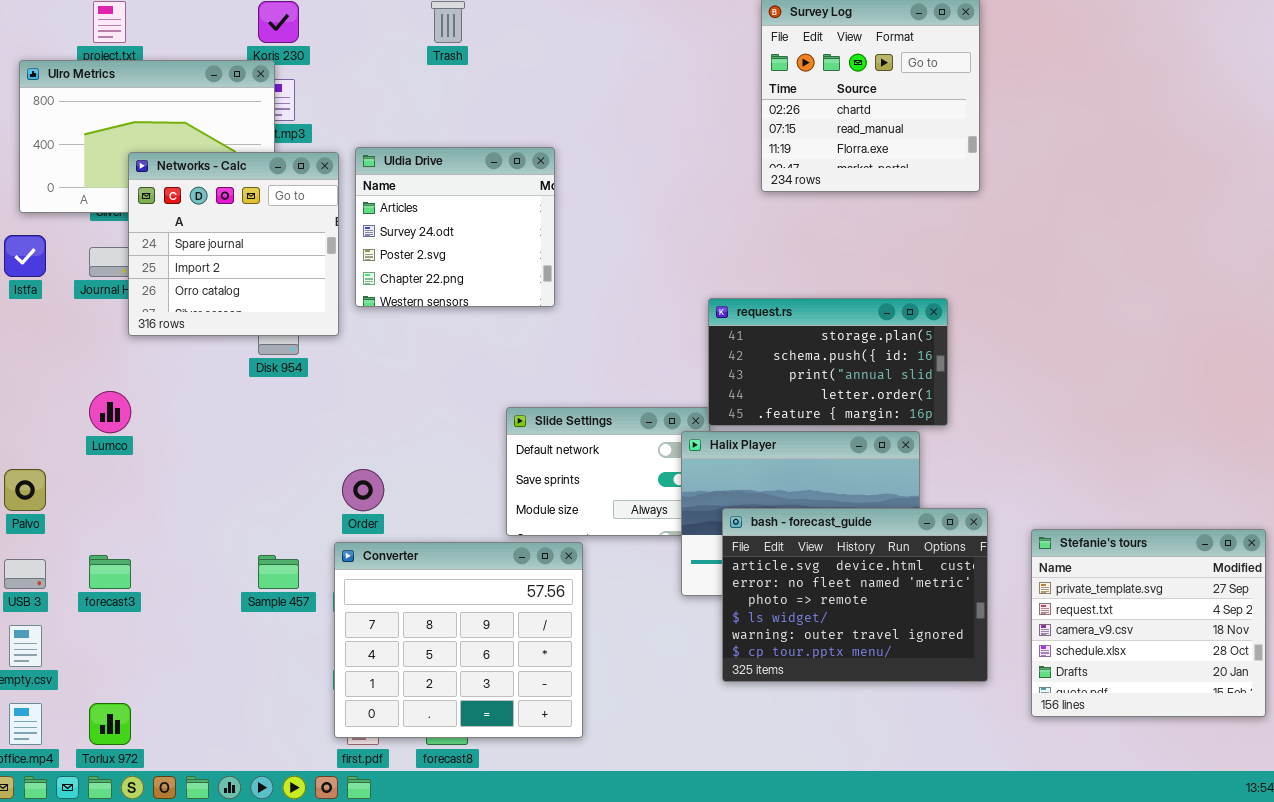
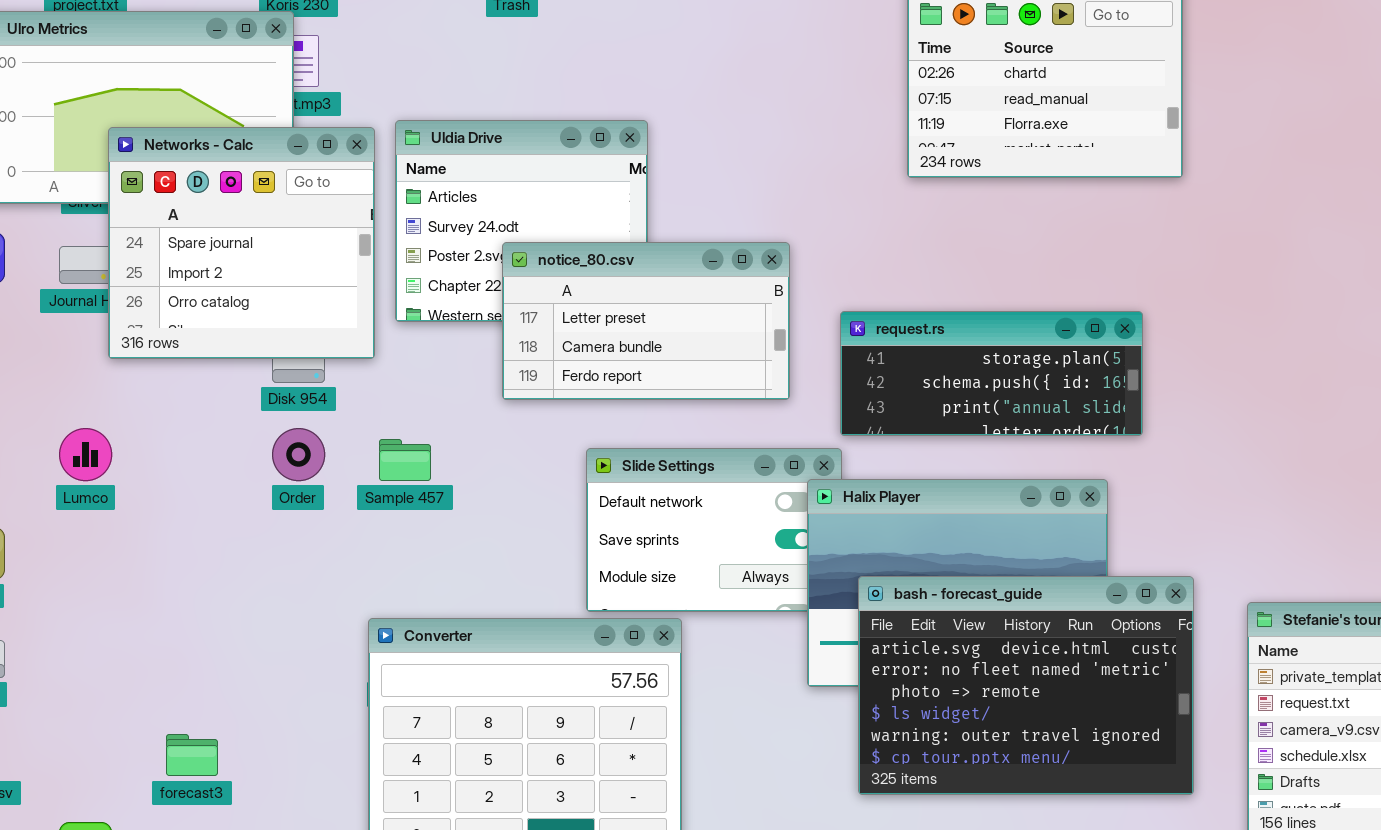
notice_80.csv: none -> [502,242,790,400], opened
request.rs: [708,298,948,426] -> [840,311,1143,436], resized
Order: [342,469,384,511] -> [272,428,325,481], moved
forecast3: [89,555,131,589] -> [166,734,218,776], moved
Sample 457: [258,555,299,589] -> [379,439,431,481], moved

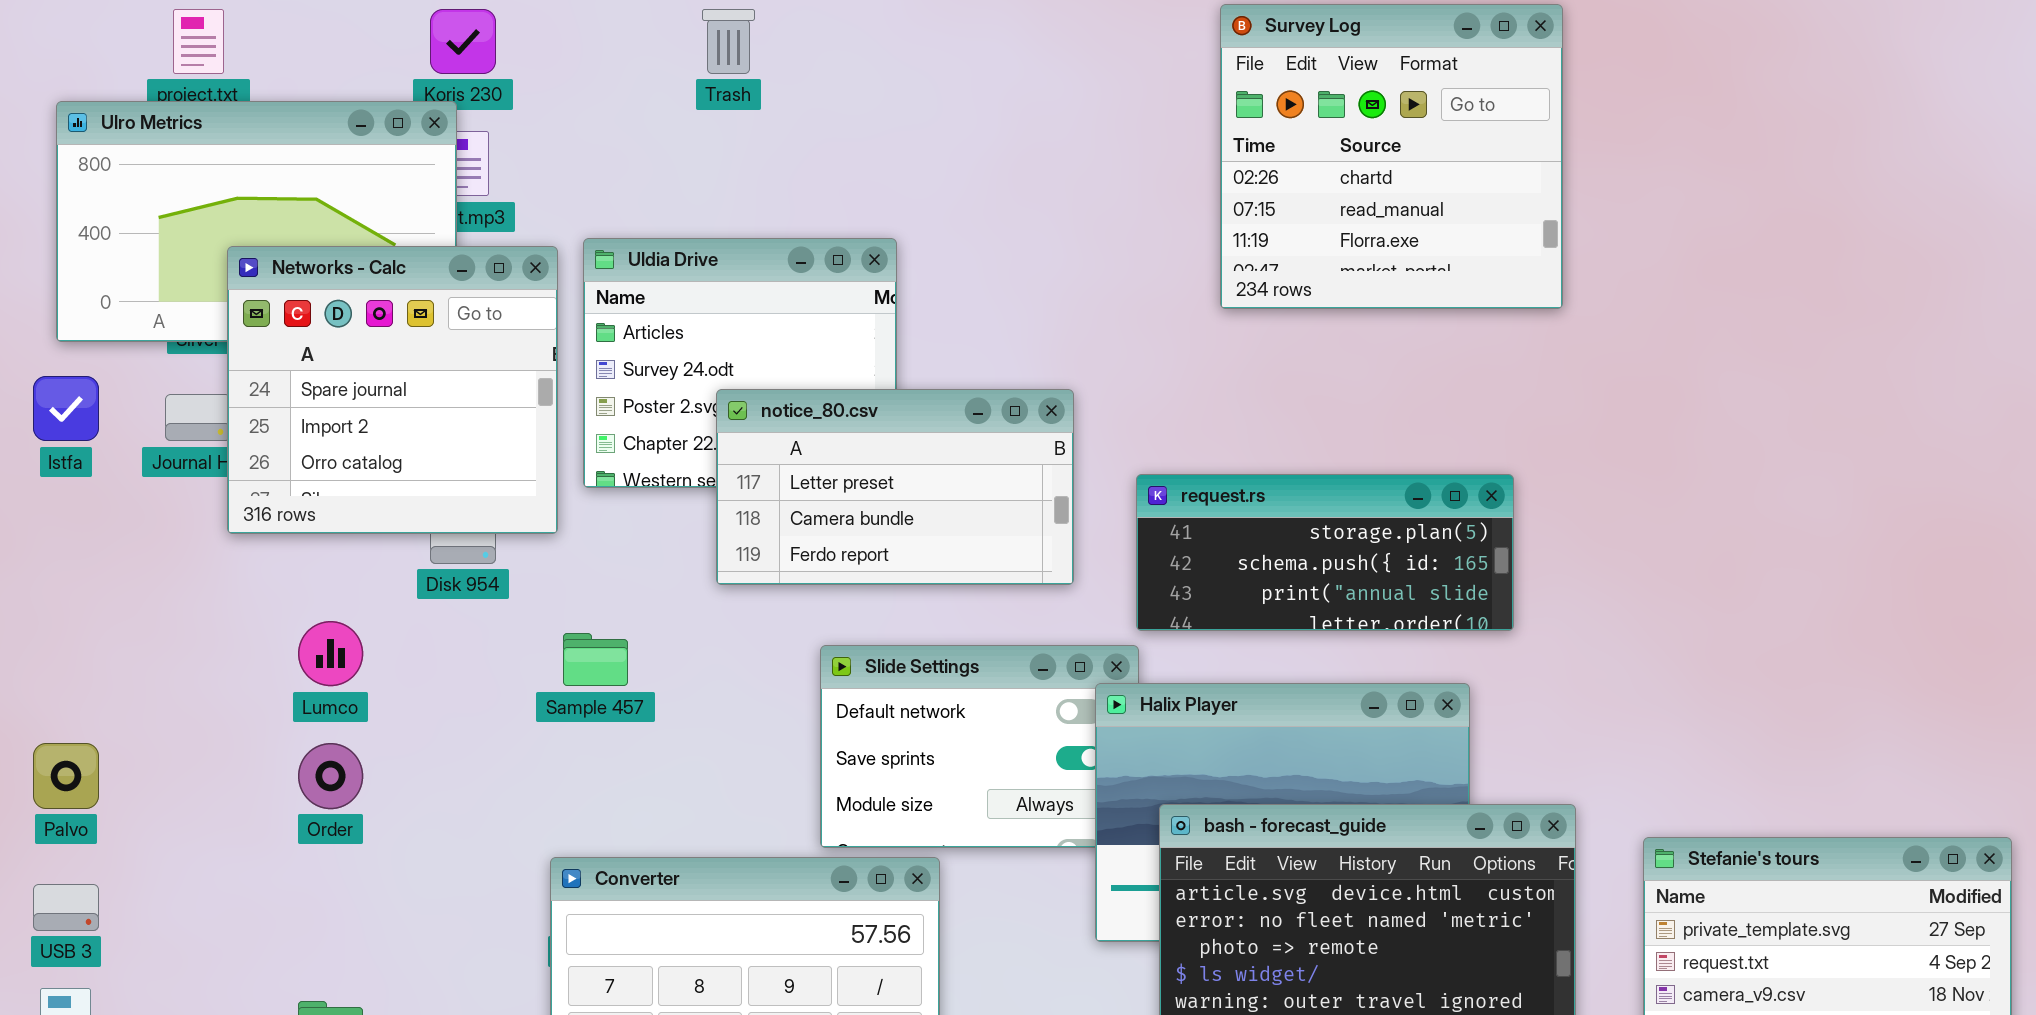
Lumco: [59,428,112,481] -> [298,621,363,686], moved
Order: [272,428,325,481] -> [298,743,363,809], moved

